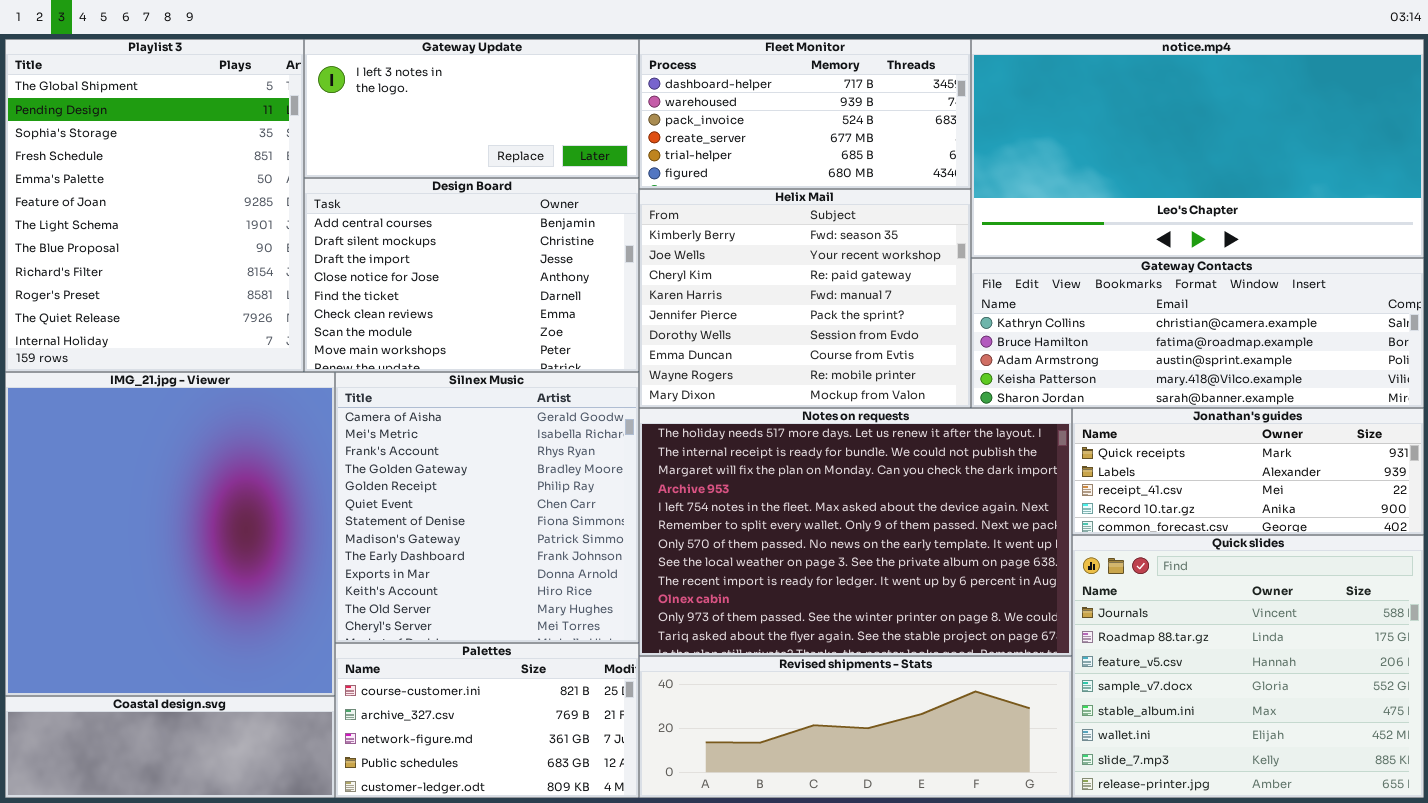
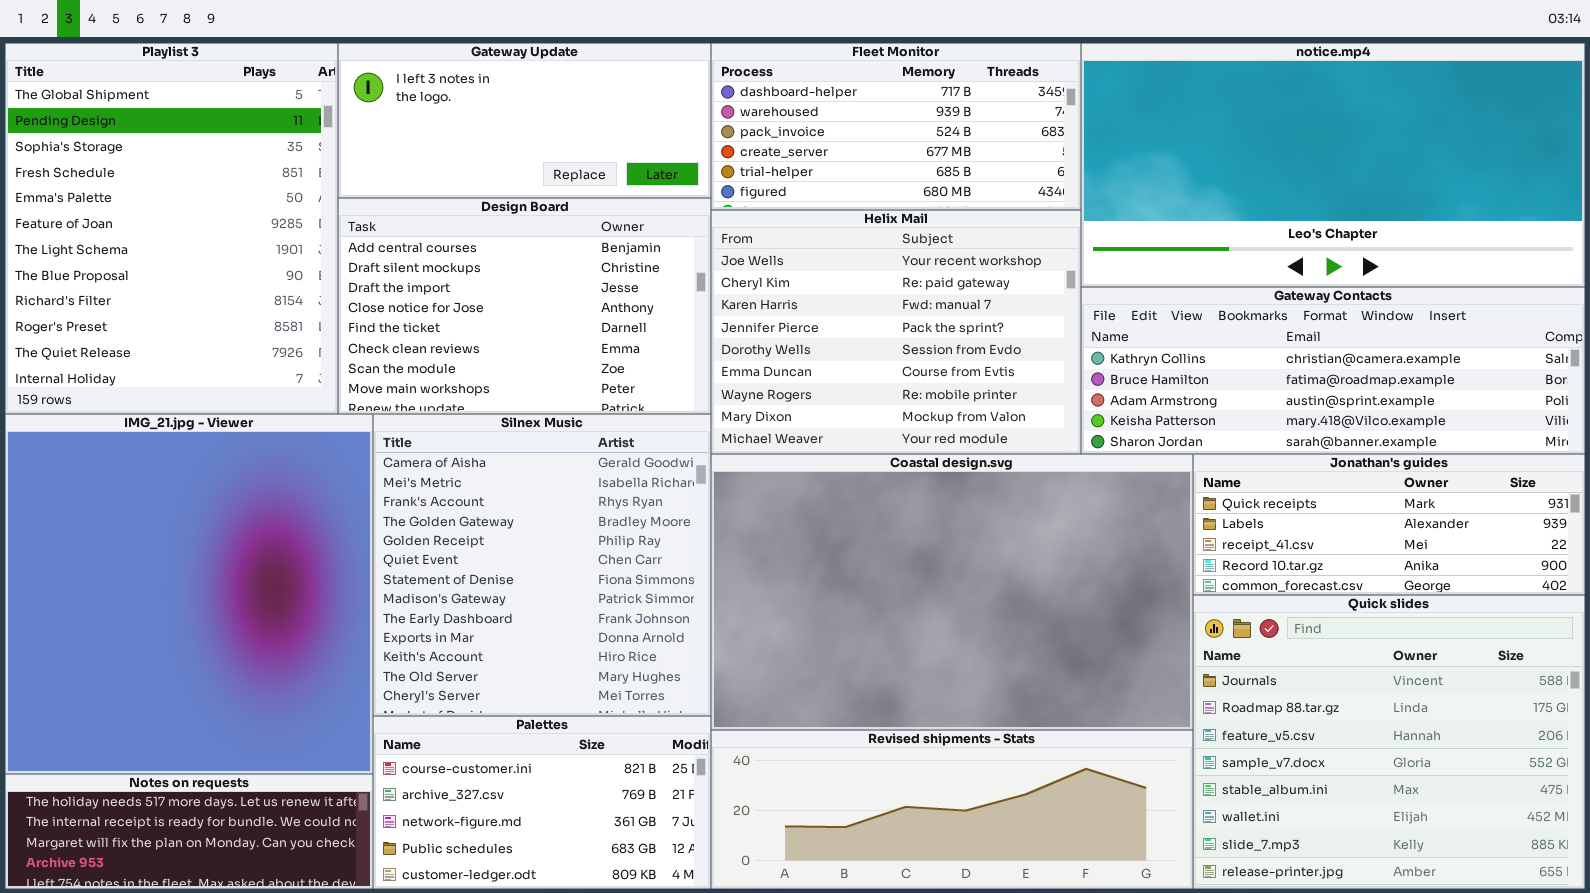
Helix Mail: [639,189,971,408] -> [711,210,1081,454], scrolled down 1 row
Notes on requests: [639,408,1072,656] -> [5,774,373,889], moved, resized
Coastal design.svg: [5,696,335,798] -> [711,454,1193,730], moved, resized

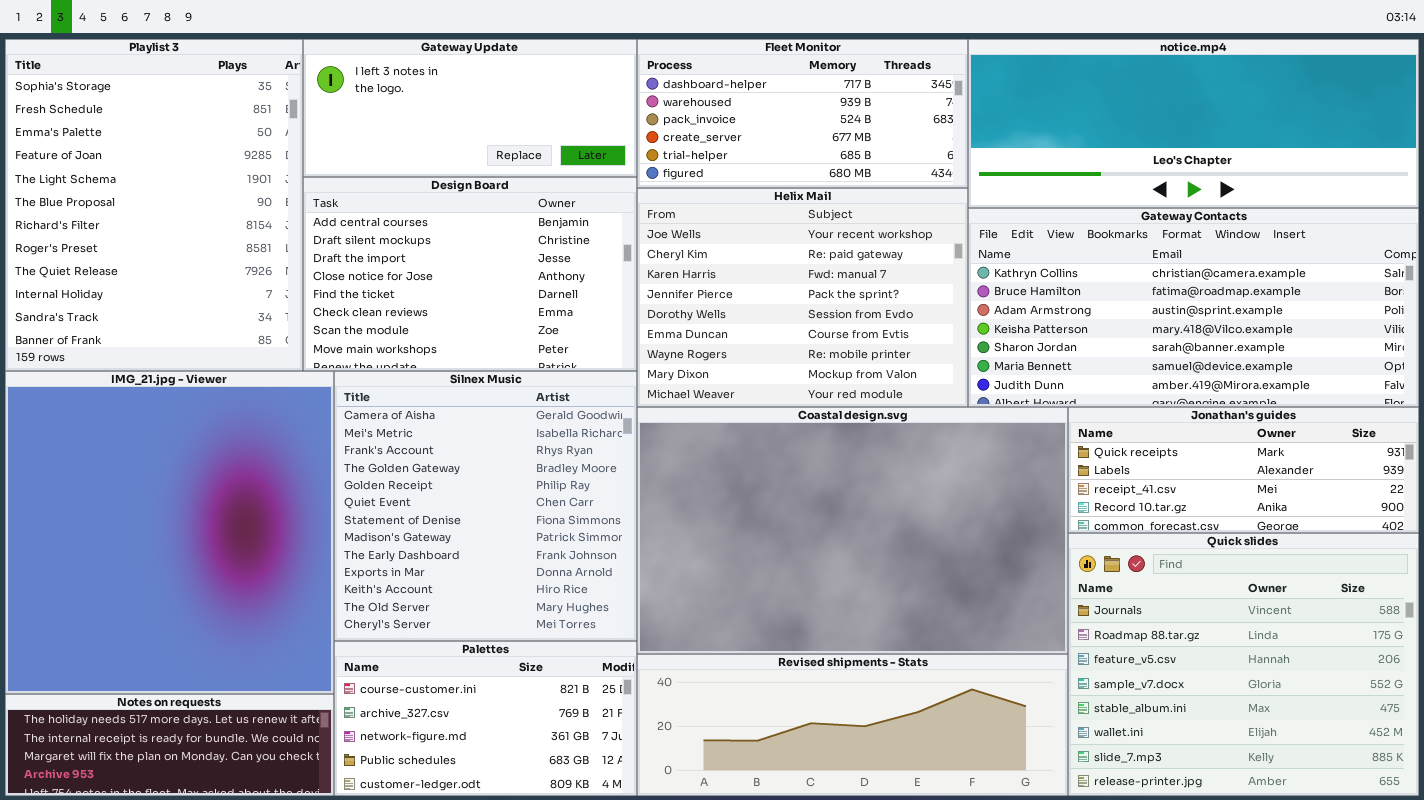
Playlist 3: [5,43,338,414] -> [5,39,303,371], scrolled down 2 rows
notice.mp4: [1081,43,1585,287] -> [968,39,1419,208], resized
Gateway Contacts: [1081,287,1585,454] -> [968,208,1419,407], resized

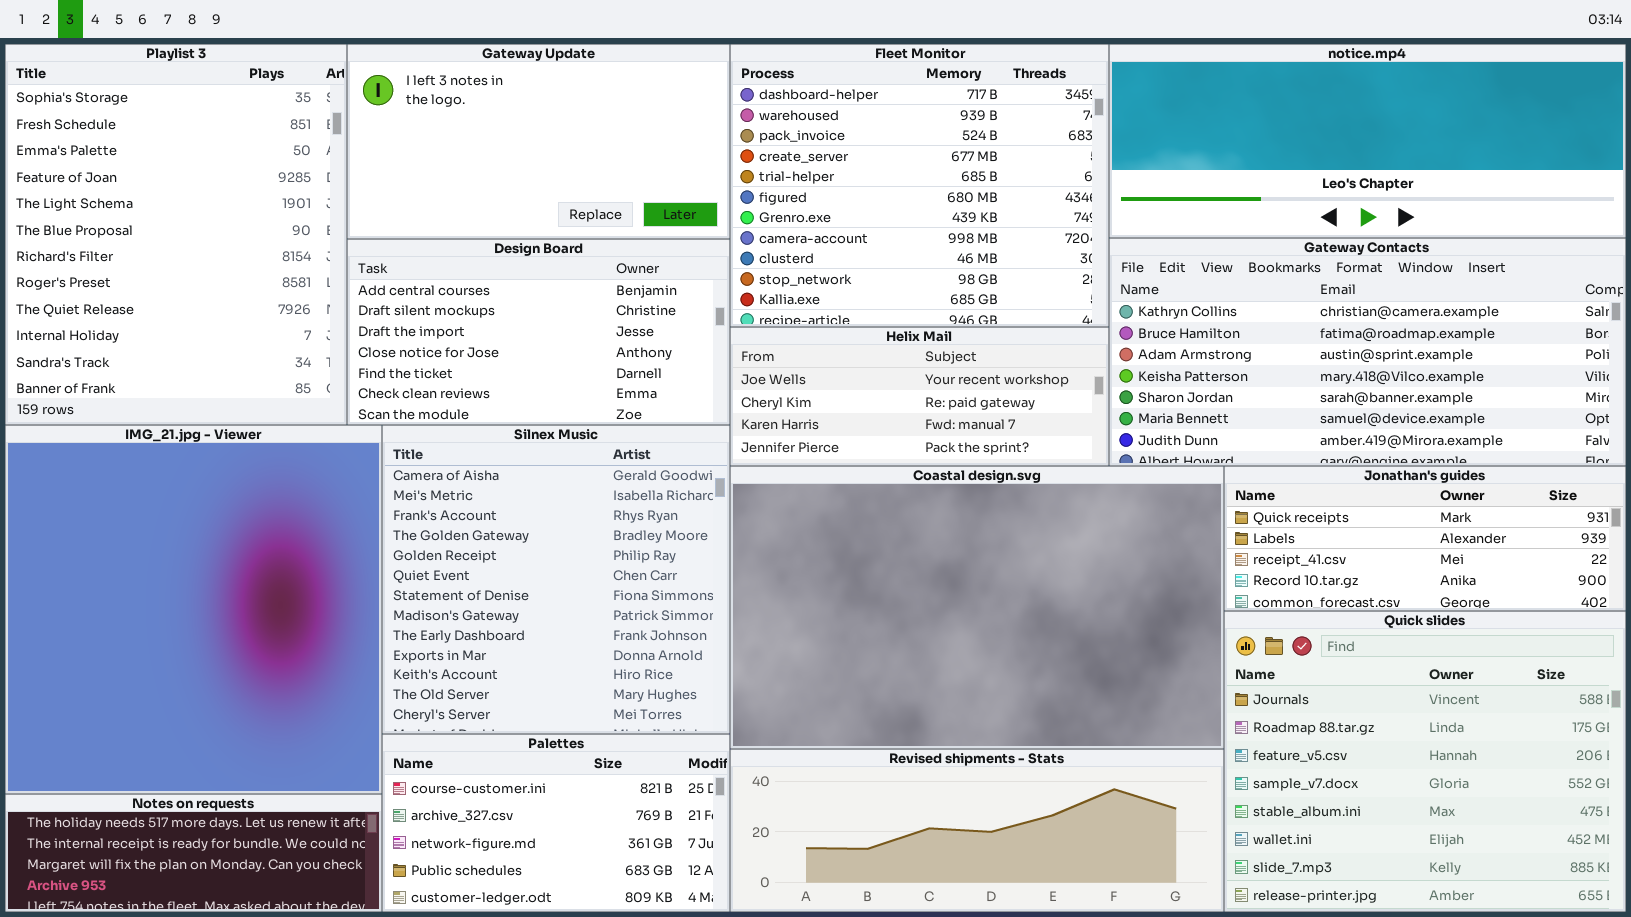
Gateway Update: [303,39,637,177] -> [347,44,730,239], resized
Fleet Monitor: [637,39,968,188] -> [730,44,1109,327], resized
Design Board: [303,177,637,371] -> [347,239,730,425], resized
Helix Mail: [637,188,968,407] -> [730,327,1109,466], resized

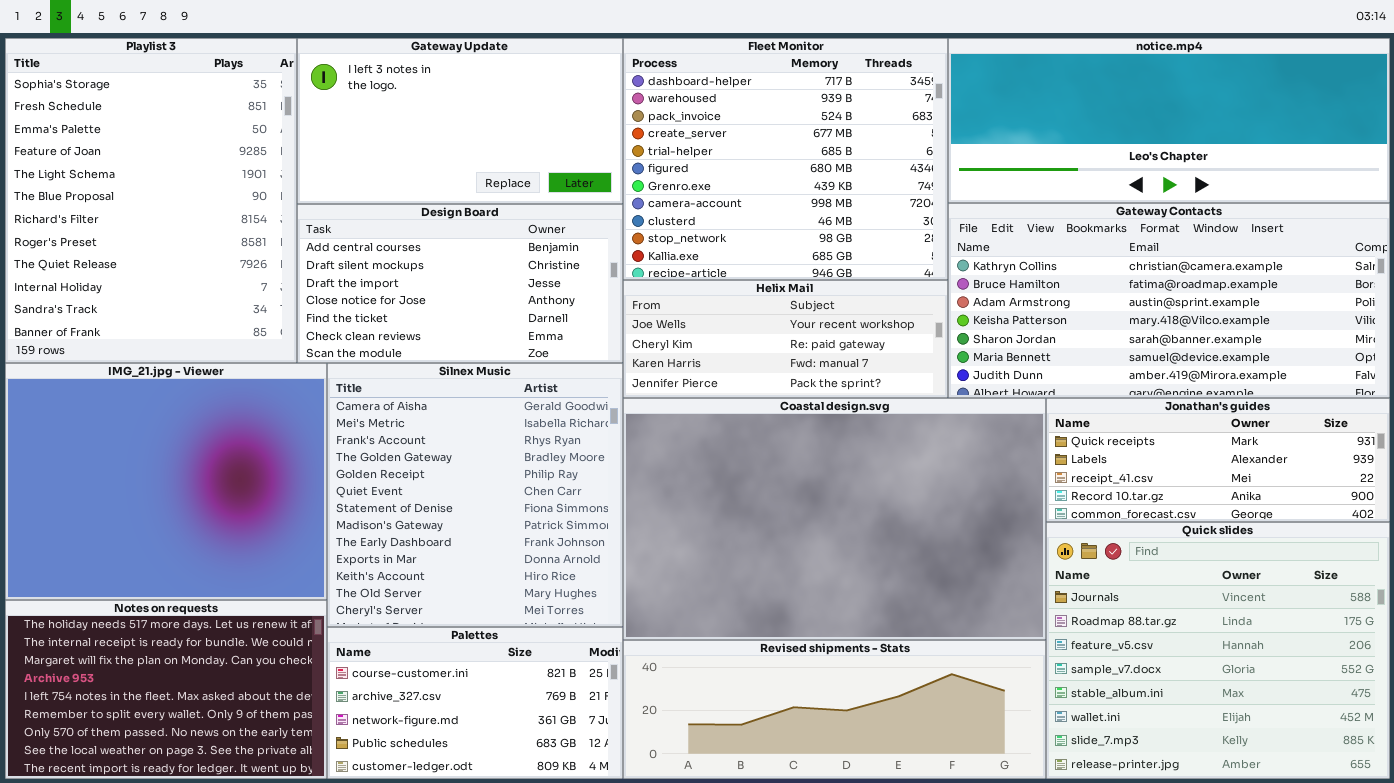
IMG_21.jpg - Viewer: [5,425,382,794] -> [5,363,327,600], resized
Notes on requests: [5,794,382,912] -> [5,600,327,779], resized

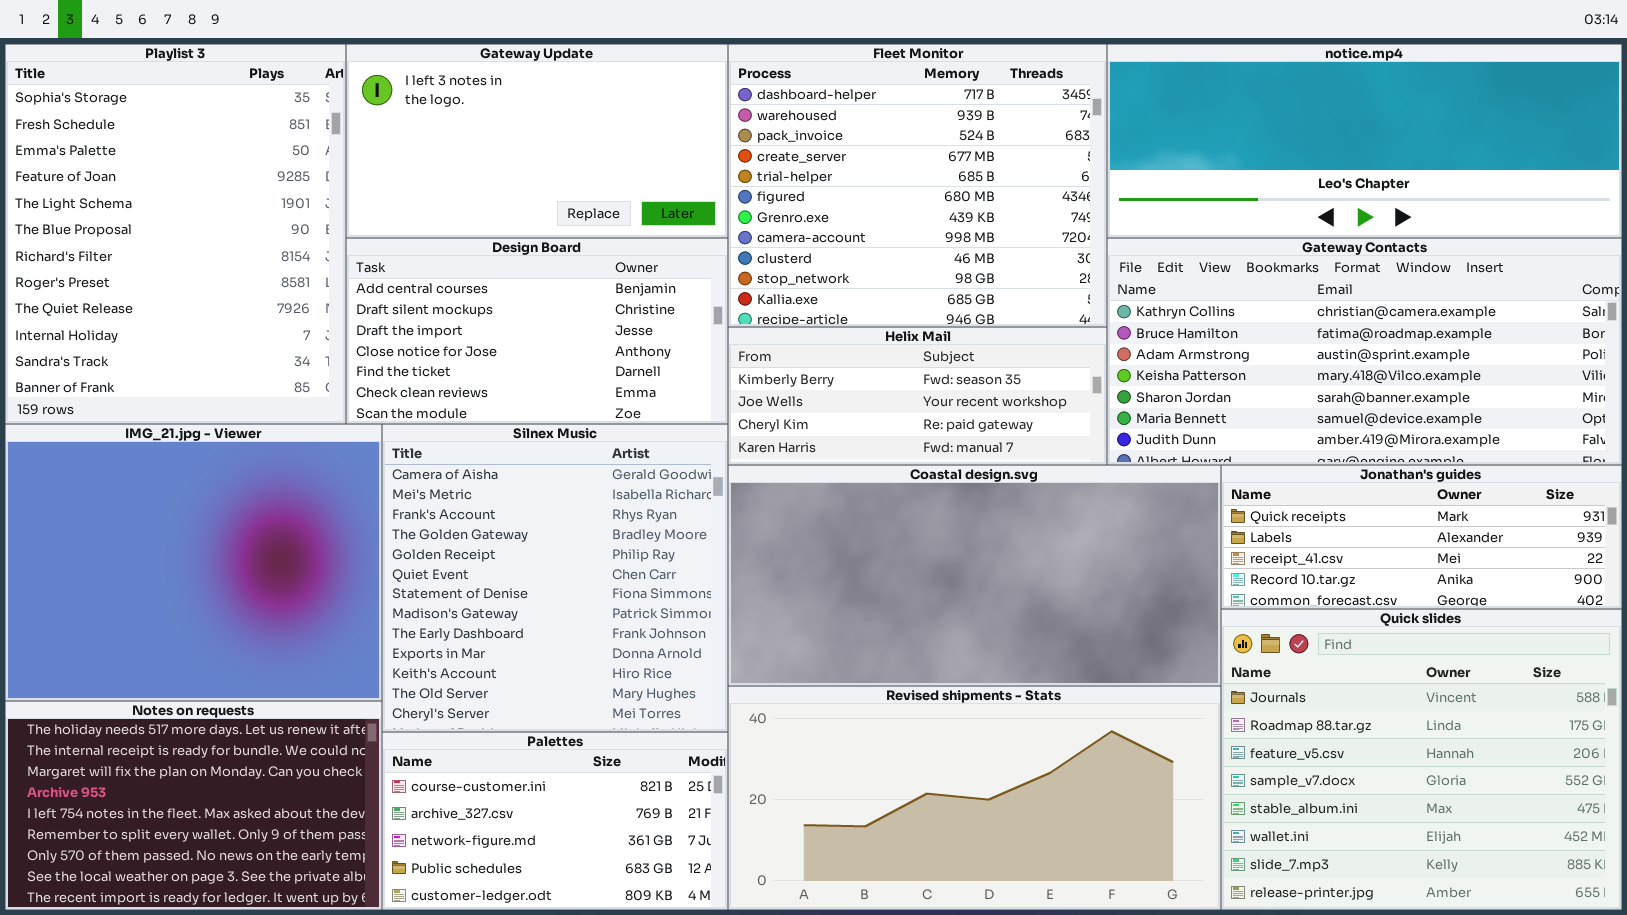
Helix Mail: [623,280,948,398] -> [728,327,1107,465], scrolled up 1 row
Coastal design.svg: [623,398,1046,640] -> [728,465,1221,686], resized
Revised shipments - Stats: [623,640,1046,779] -> [728,686,1221,910], resized

